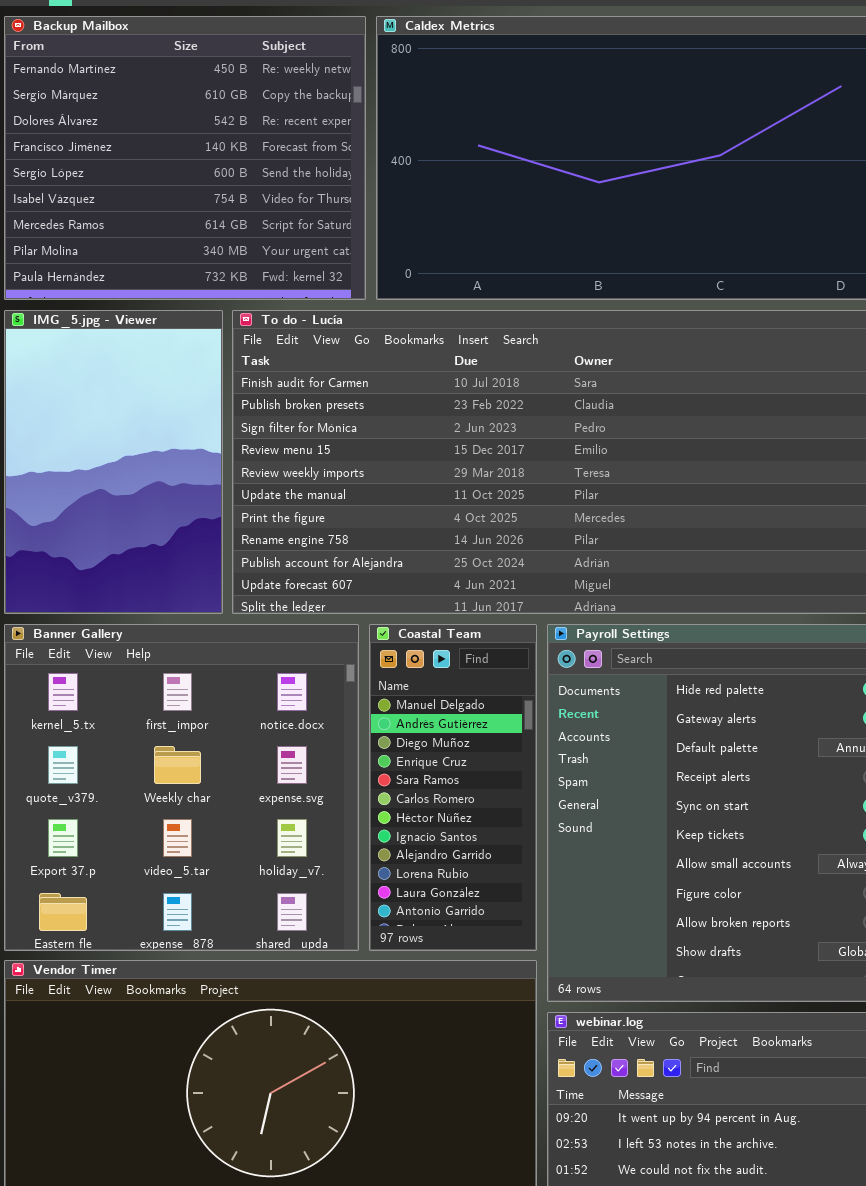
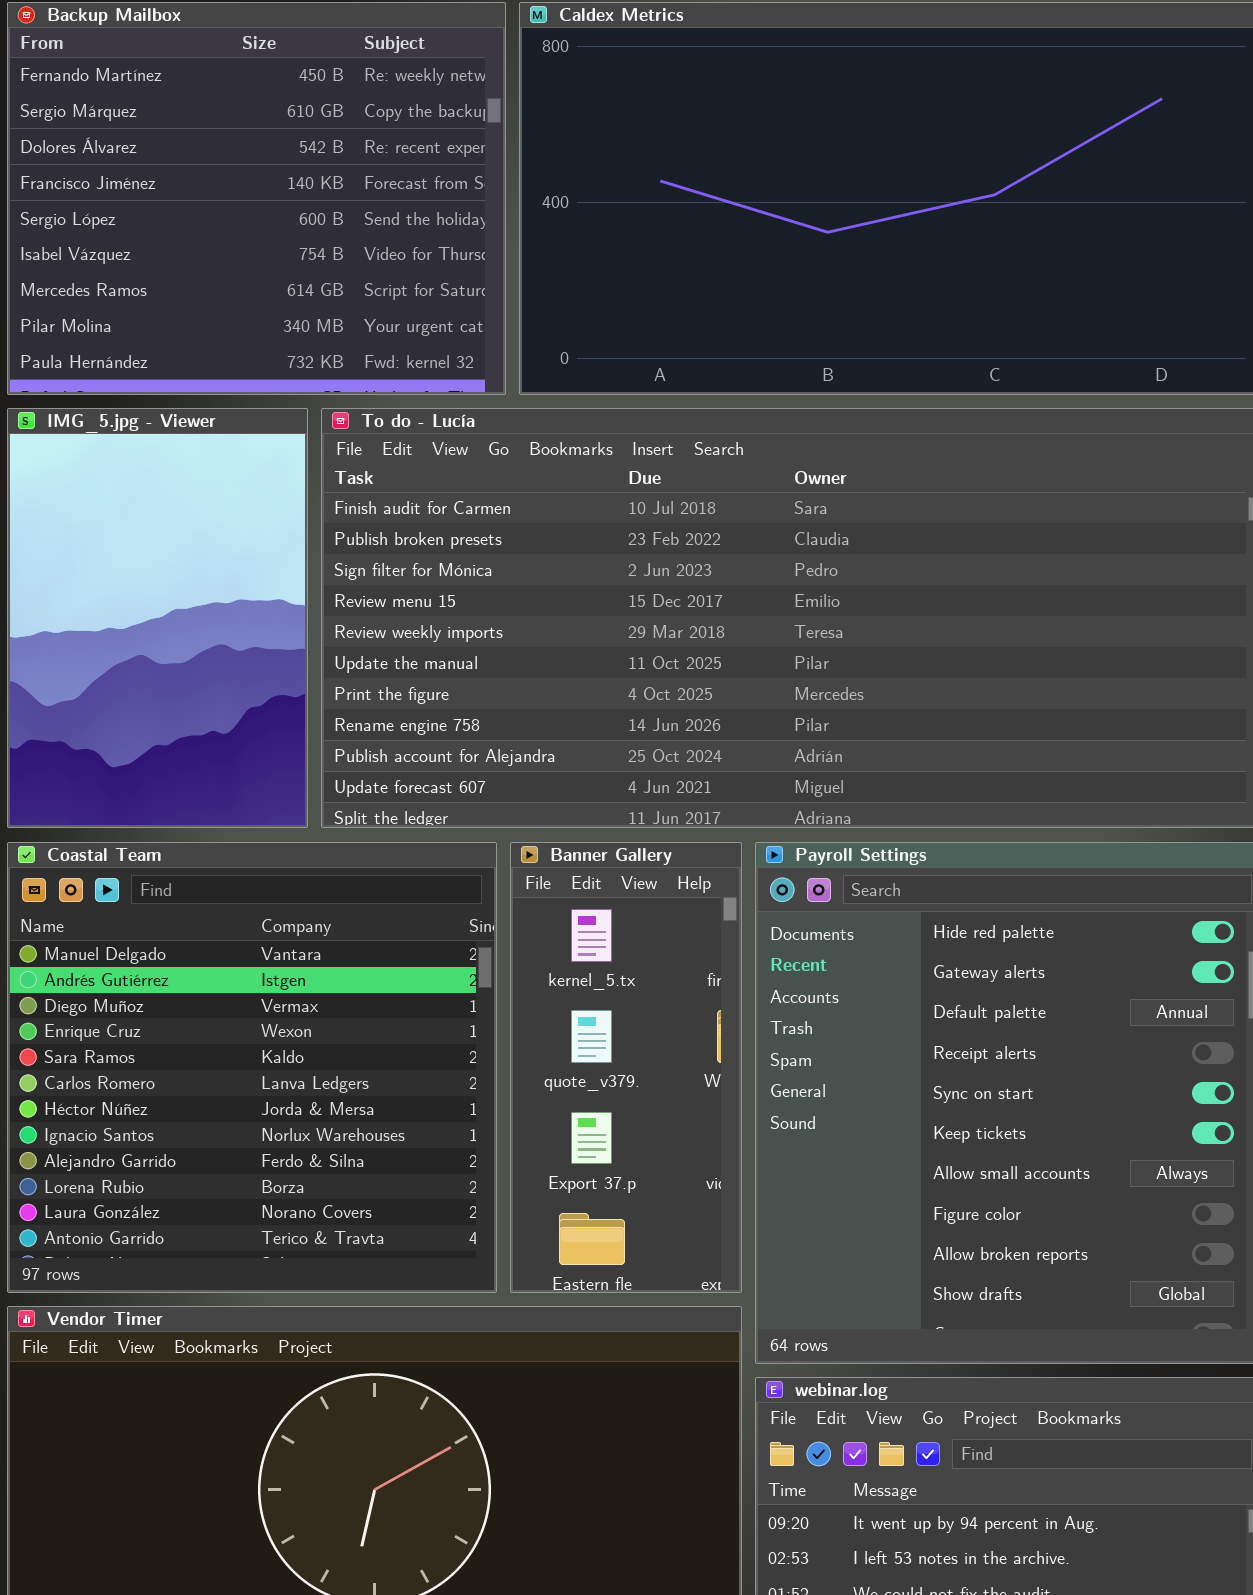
Banner Gallery: [4,624,359,951] -> [510,842,742,1293], moved, resized
Coastal Team: [369,624,537,951] -> [7,842,497,1293], moved, resized

